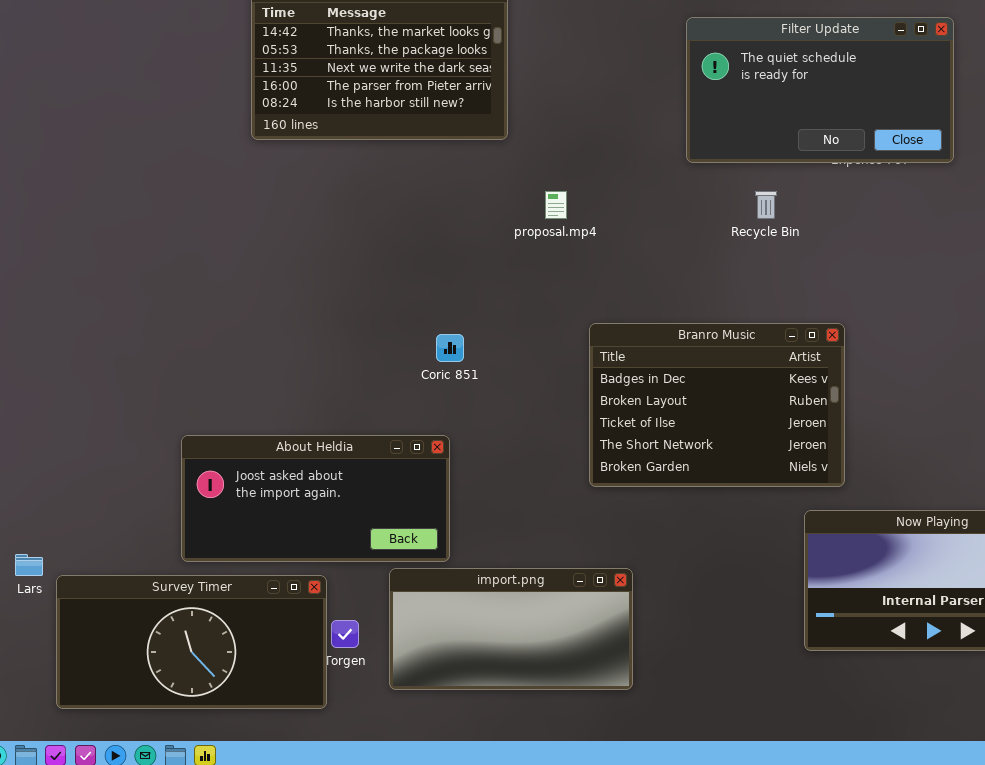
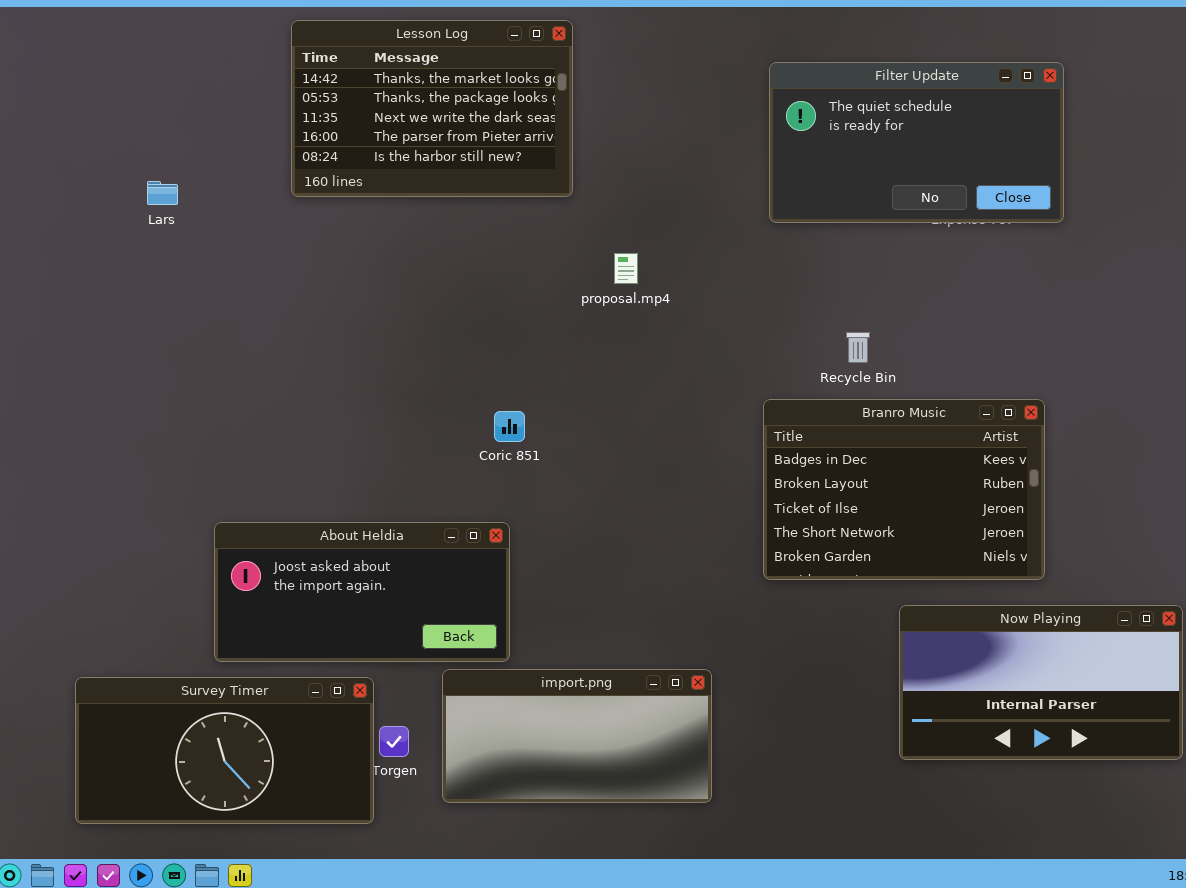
Recycle Bin: [755,191,777,219] -> [846,332,870,363], moved
Branro Music: [589,323,845,487] -> [763,399,1045,580], moved
Lars: [15,554,43,576] -> [147,181,178,205], moved

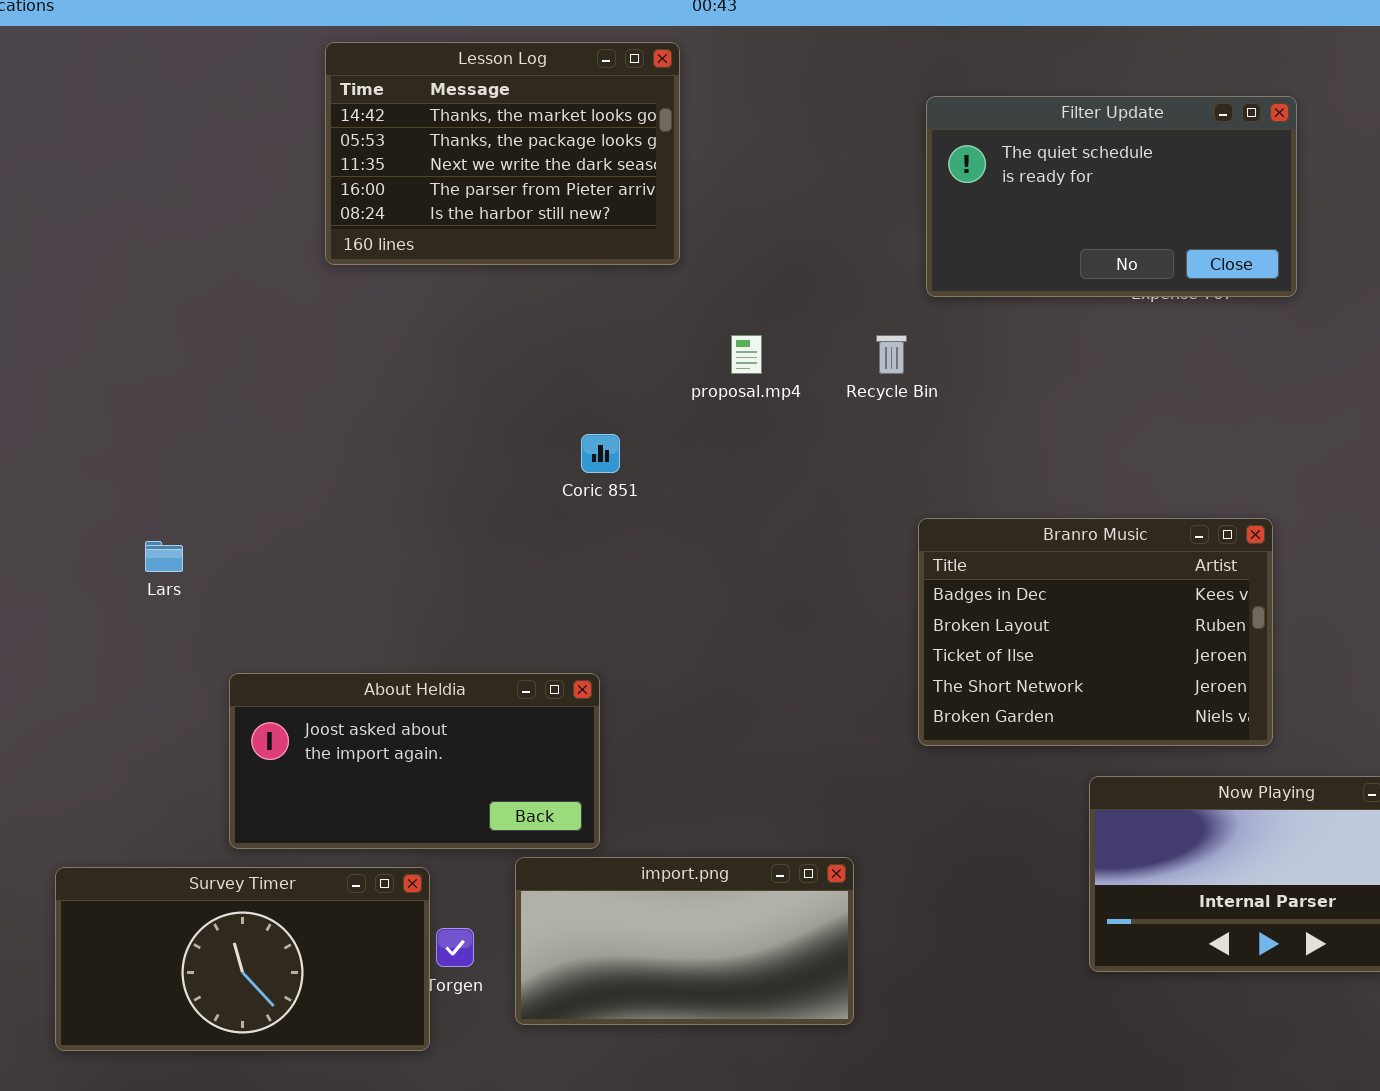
Lars: [147,181,178,205] -> [145,541,183,572], moved
Recycle Bin: [846,332,870,363] -> [876,335,907,374], moved
Coric 851: [494,411,525,442] -> [581,434,620,473], moved

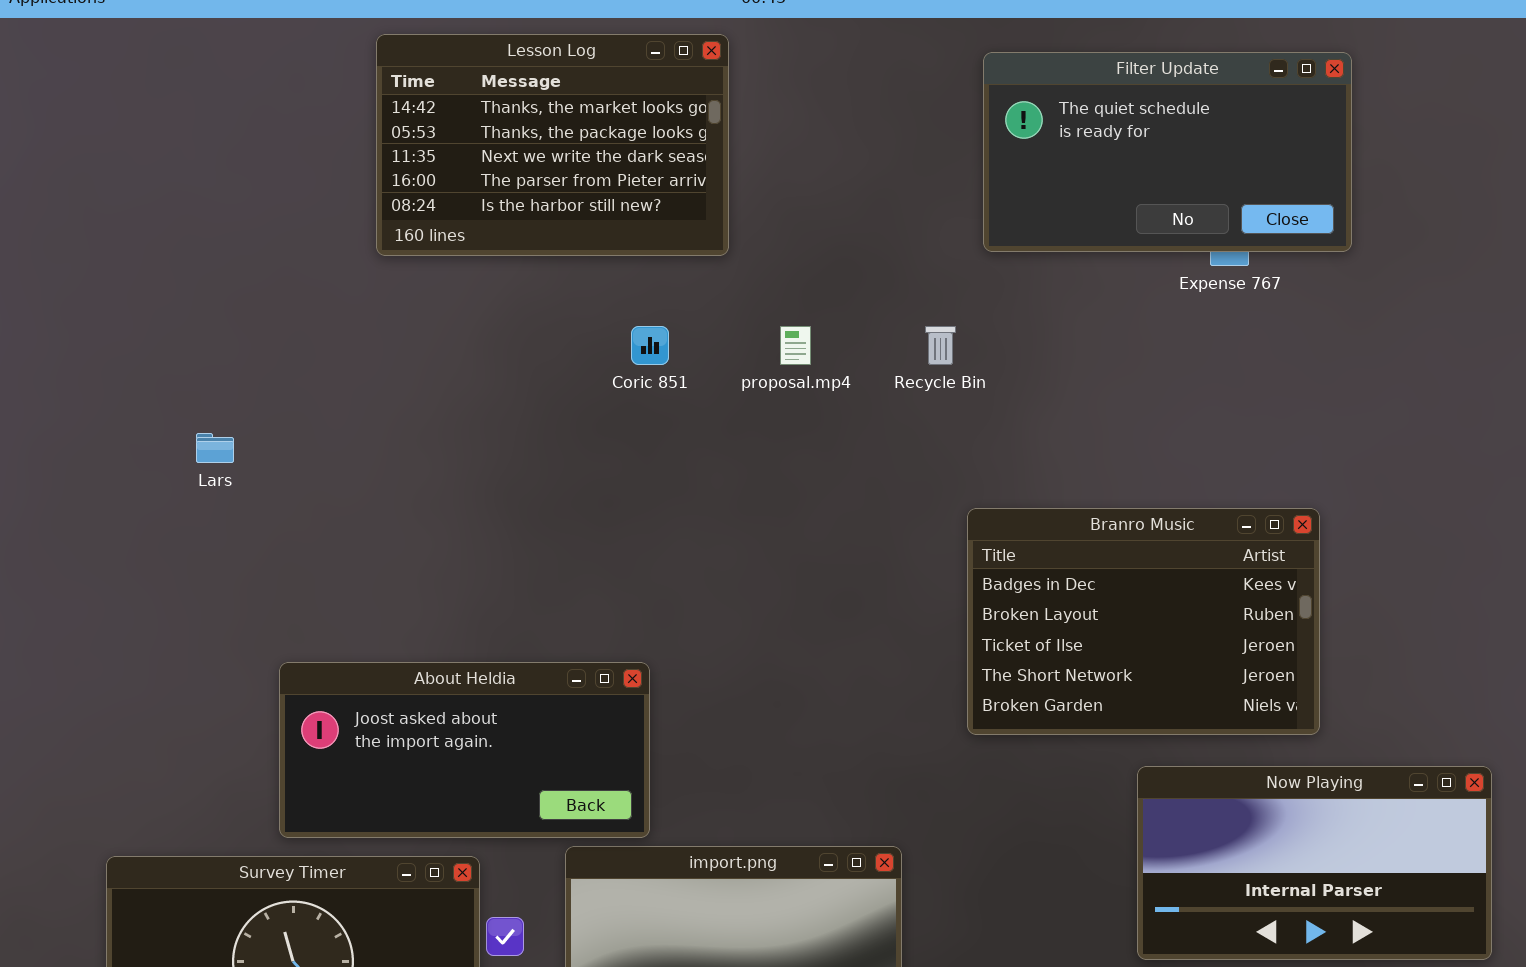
Filter Update: [926,96,1297,297] -> [983,52,1352,252], moved
Coric 851: [581,434,620,473] -> [631,326,669,365], moved
Lars: [145,541,183,572] -> [196,433,234,463], moved

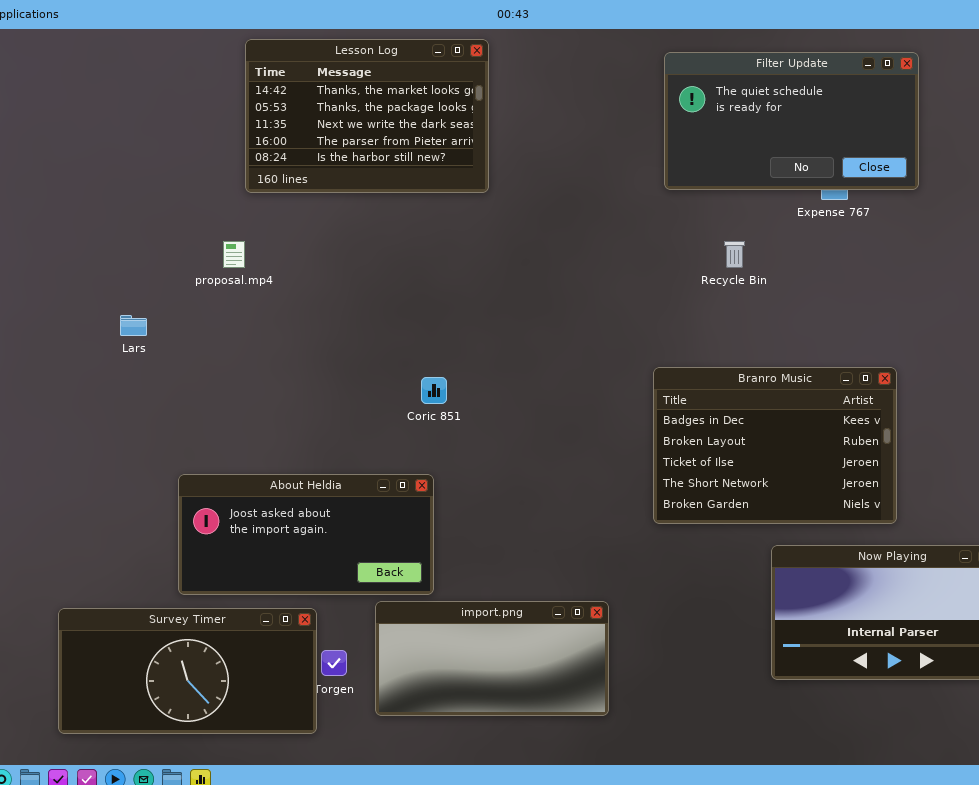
Coric 851: [631,326,669,365] -> [421,377,447,404], moved
proposal.mp4: [780,326,811,365] -> [223,241,245,268], moved
Recycle Bin: [925,326,956,365] -> [724,241,745,268], moved

